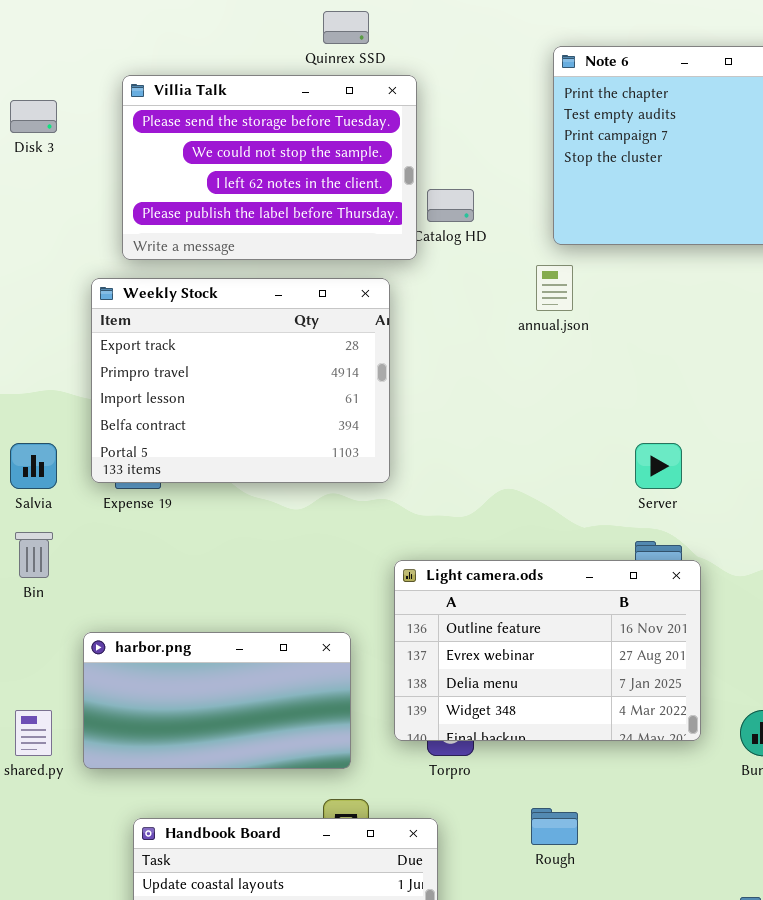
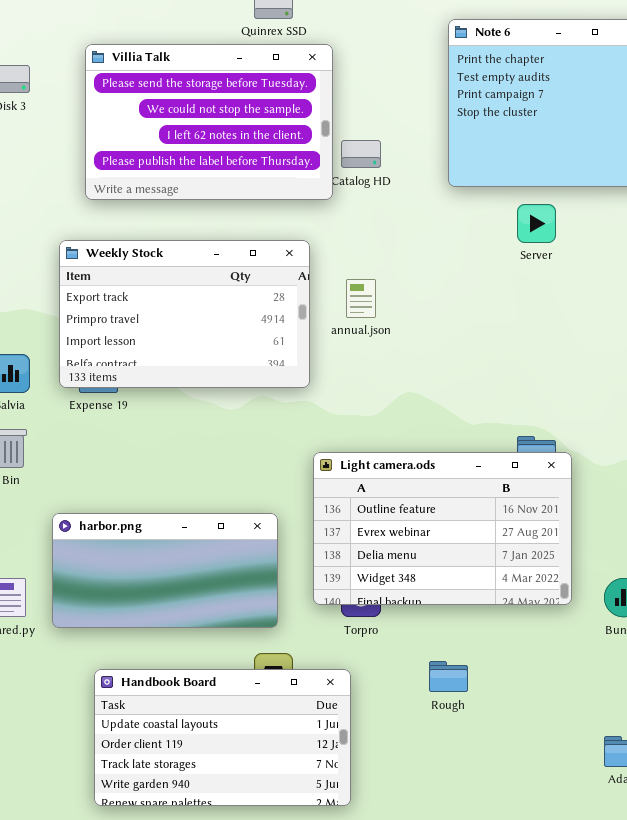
annual.json: [536,265,573,311] -> [346,279,376,318], moved
Weekly Stock: [91,278,390,483] -> [59,240,310,388], resized
Server: [635,443,682,489] -> [517,204,556,243], moved

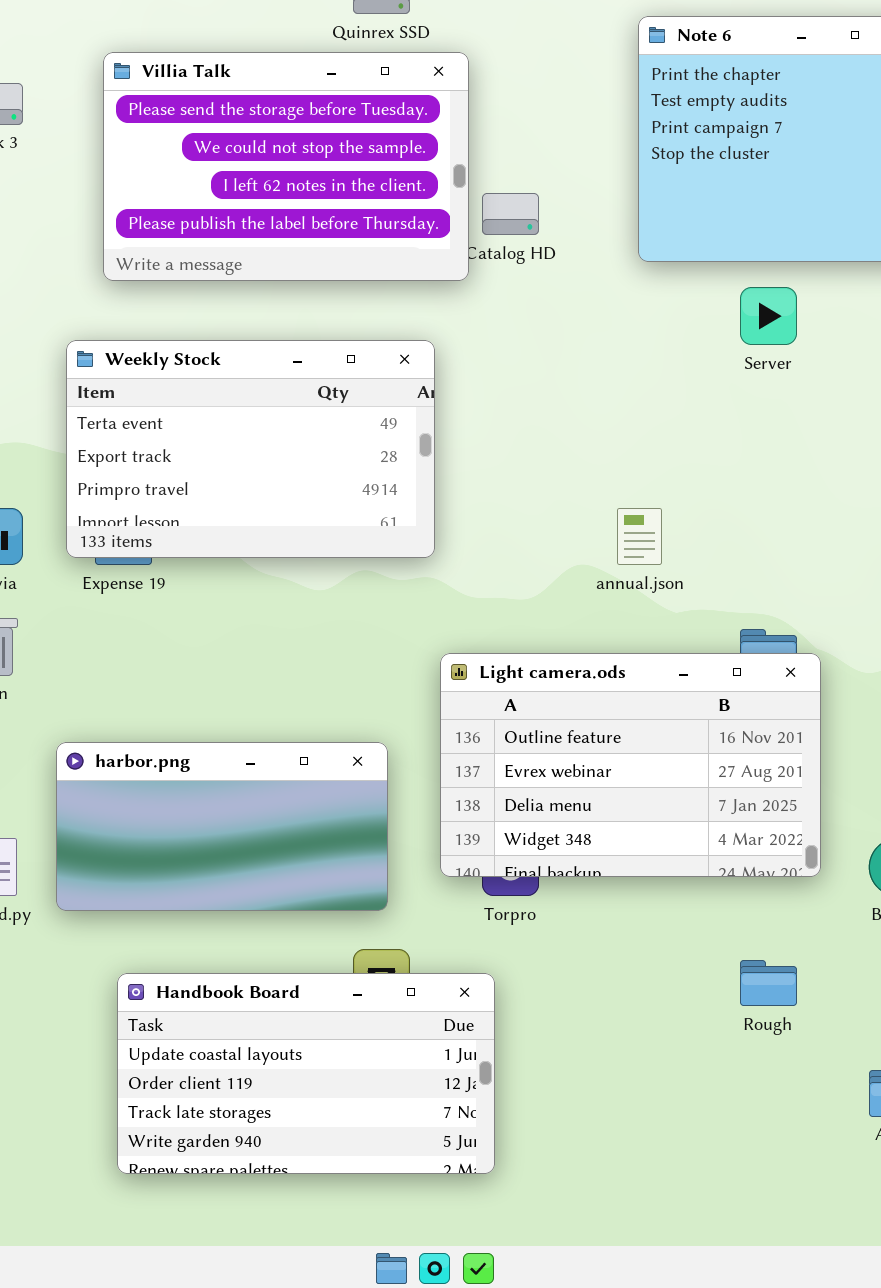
Weekly Stock: [59,240,310,388] -> [66,340,435,558], scrolled up 1 row
annual.json: [346,279,376,318] -> [617,508,662,565], moved
Rough: [429,661,468,692] -> [740,960,797,1006], moved

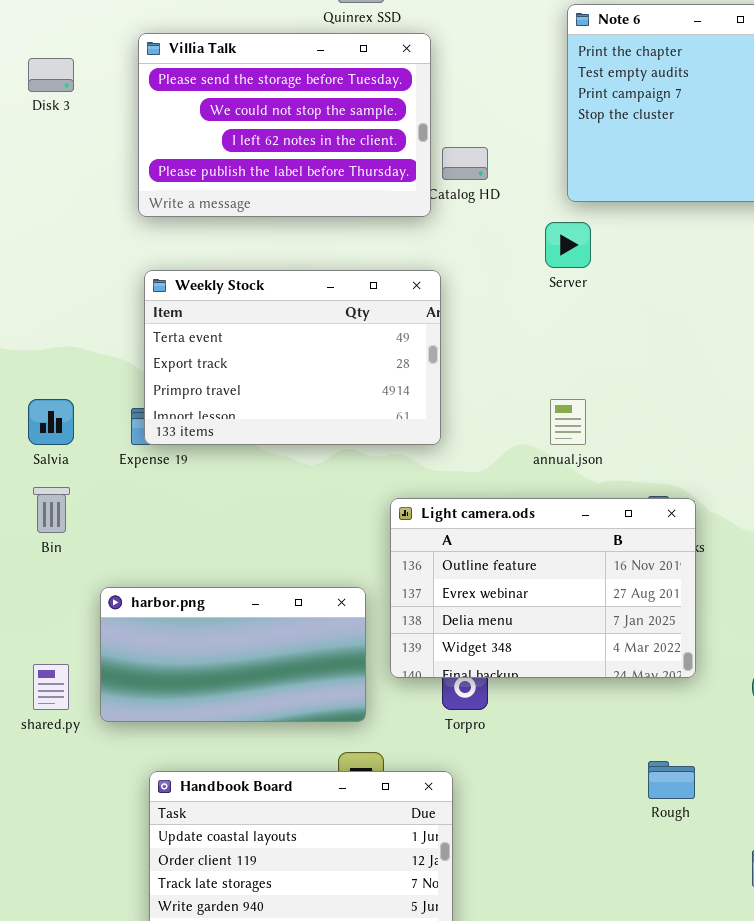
Server: [740,287,797,345] -> [545,222,591,268], moved
Weekly Stock: [66,340,435,558] -> [144,270,441,445], moved
Light camera.ods: [440,653,821,877] -> [390,498,696,678], moved

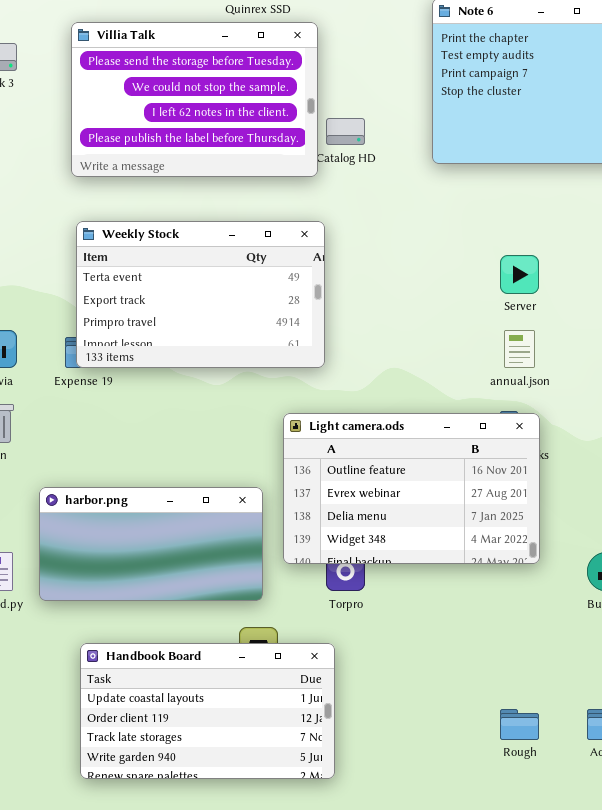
Server: [545,222,591,268] -> [500,255,539,294], moved
annual.json: [550,399,586,445] -> [504,330,535,368], moved
Rough: [648,761,695,799] -> [500,709,539,740], moved

